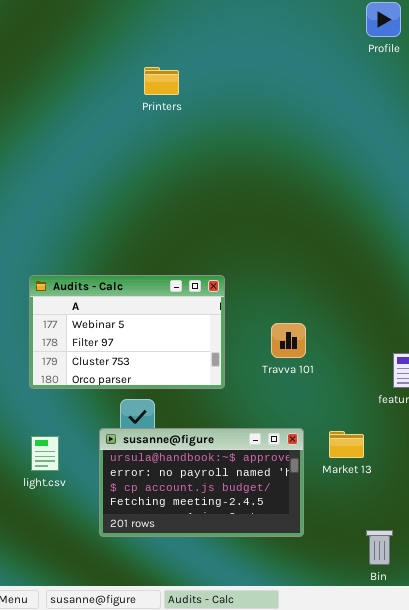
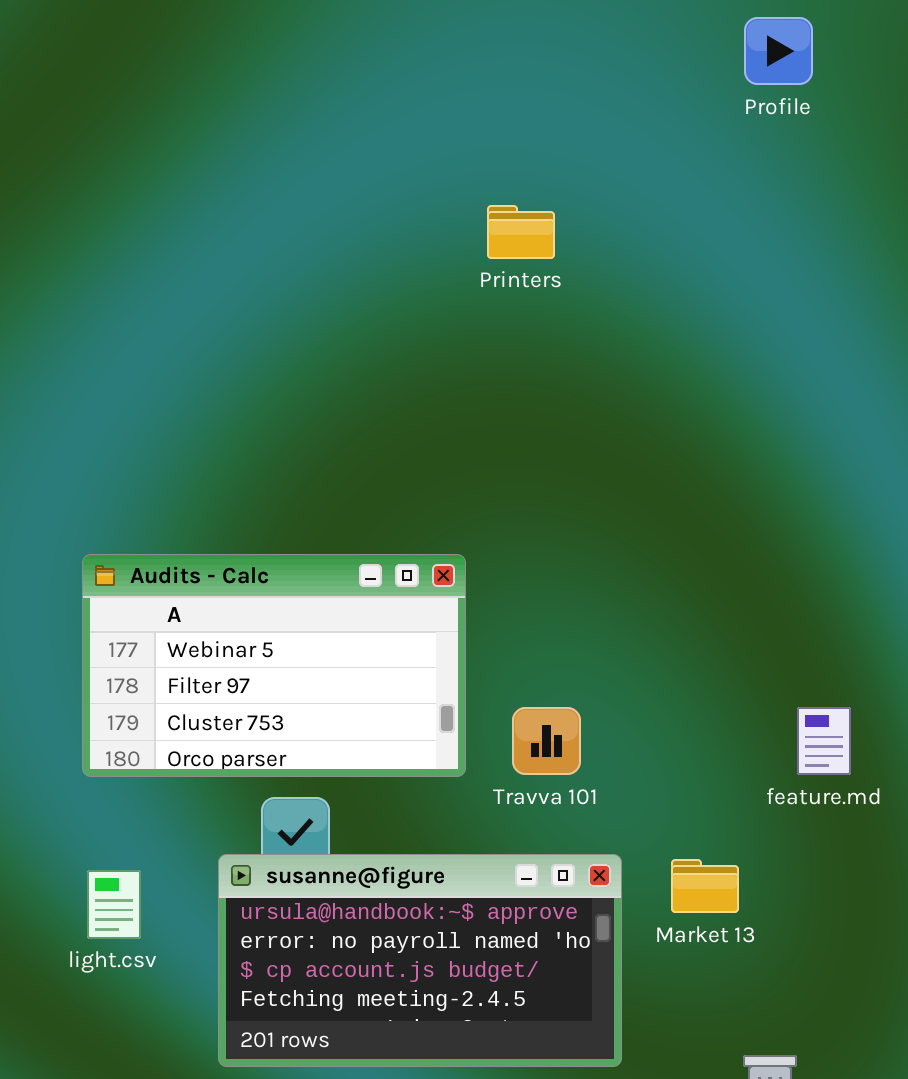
Printers: [144,67,179,95] -> [487,205,555,259], moved
Travva 101: [271,323,306,358] -> [512,707,581,775], moved

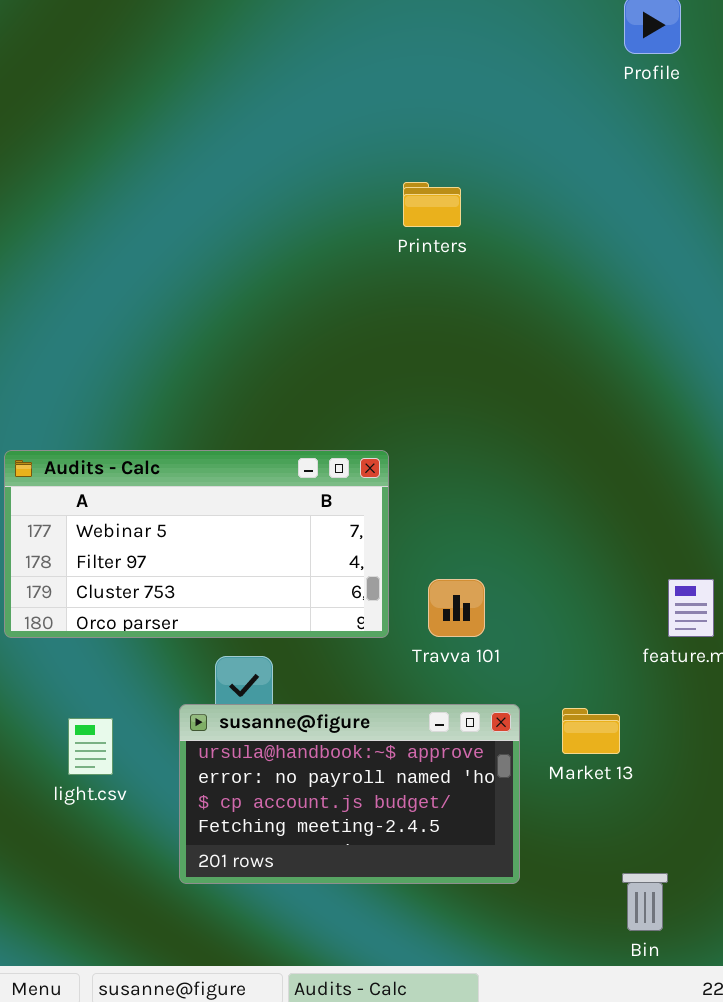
Printers: [487,205,555,259] -> [403,182,461,227], moved
Audits - Calc: [82,554,466,777] -> [4,450,389,638], resized

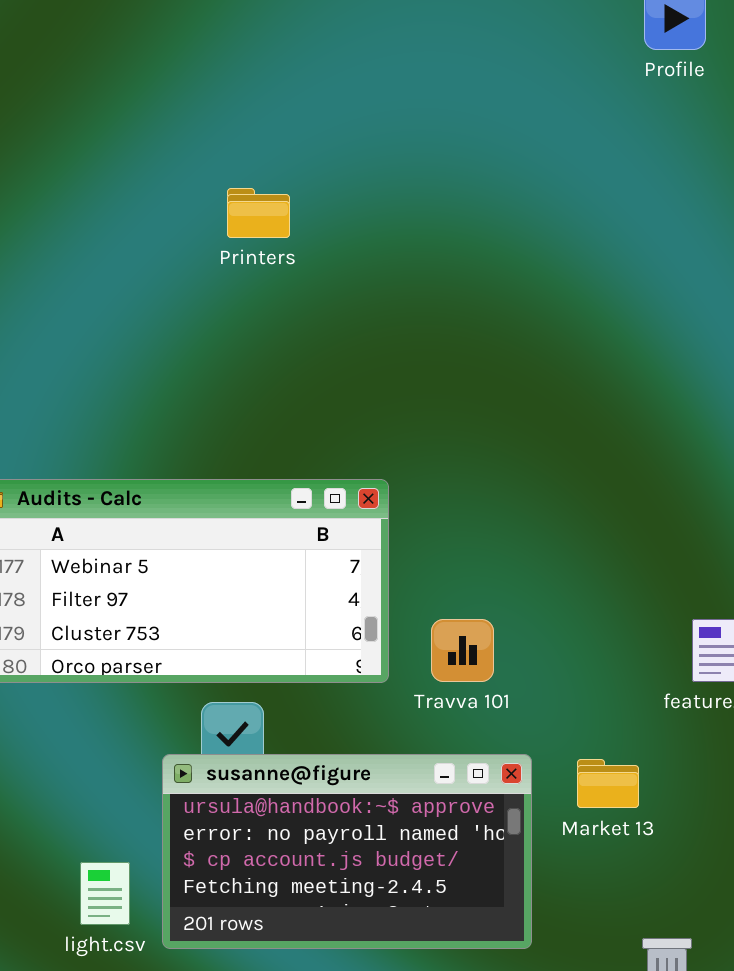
Printers: [403,182,461,227] -> [227,188,290,238], moved
light.csv: [68,718,113,775] -> [80,862,130,925], moved

